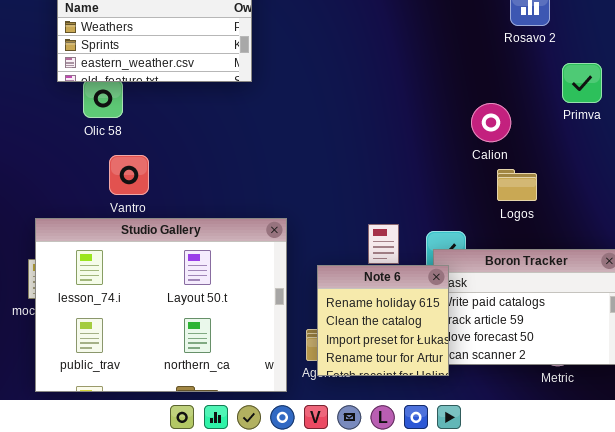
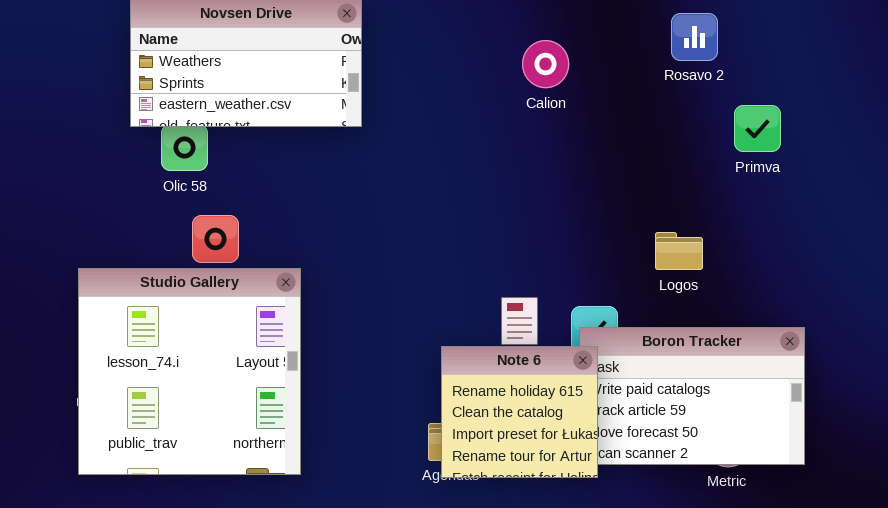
Calion: [471,103,511,142] -> [522,40,569,88], moved
Studio Gallery: [35,218,287,392] -> [78,268,301,475], moved, resized

